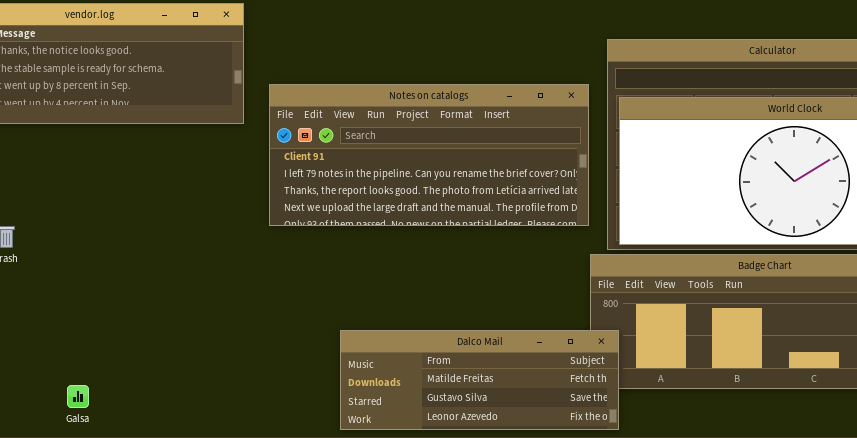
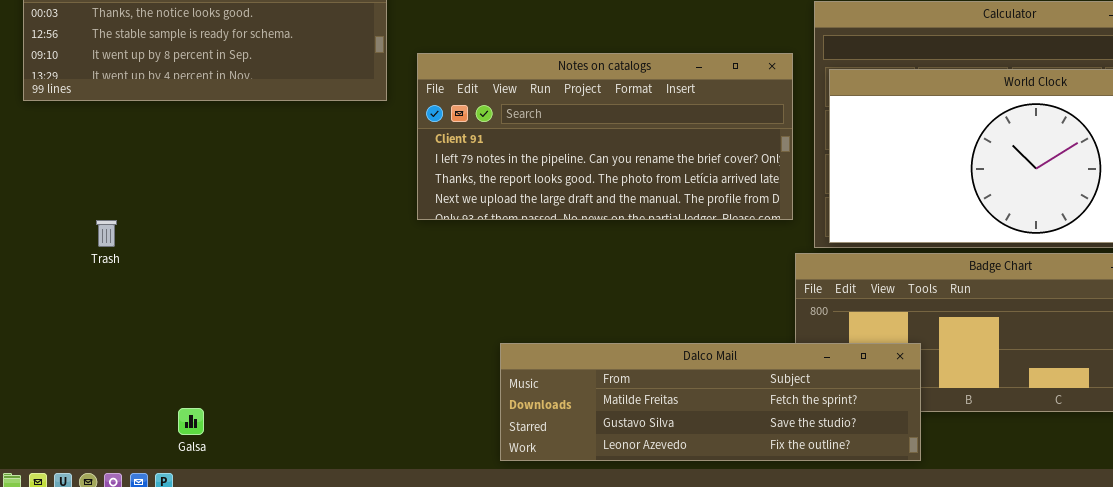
Dalco Mail: [340,330,619,430] -> [500,343,921,461], resized

